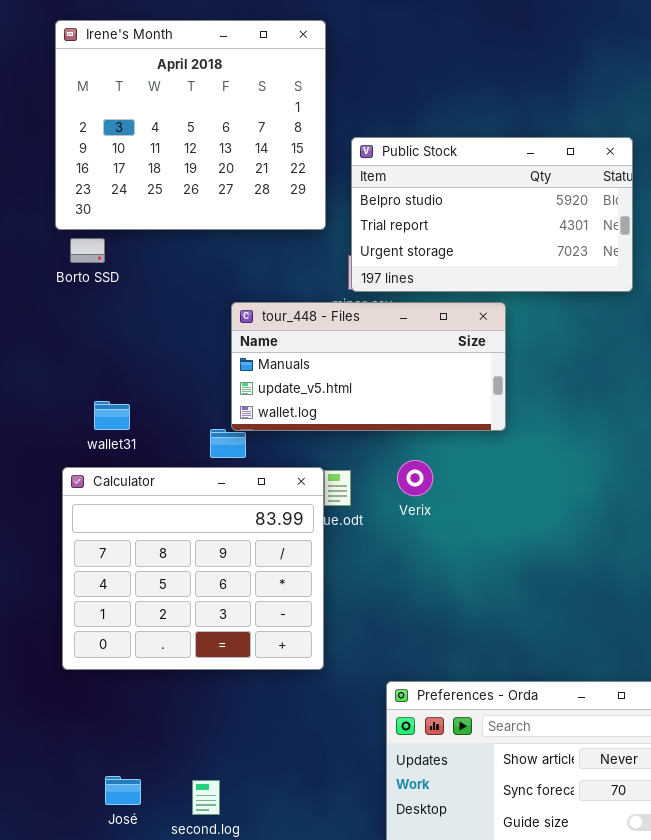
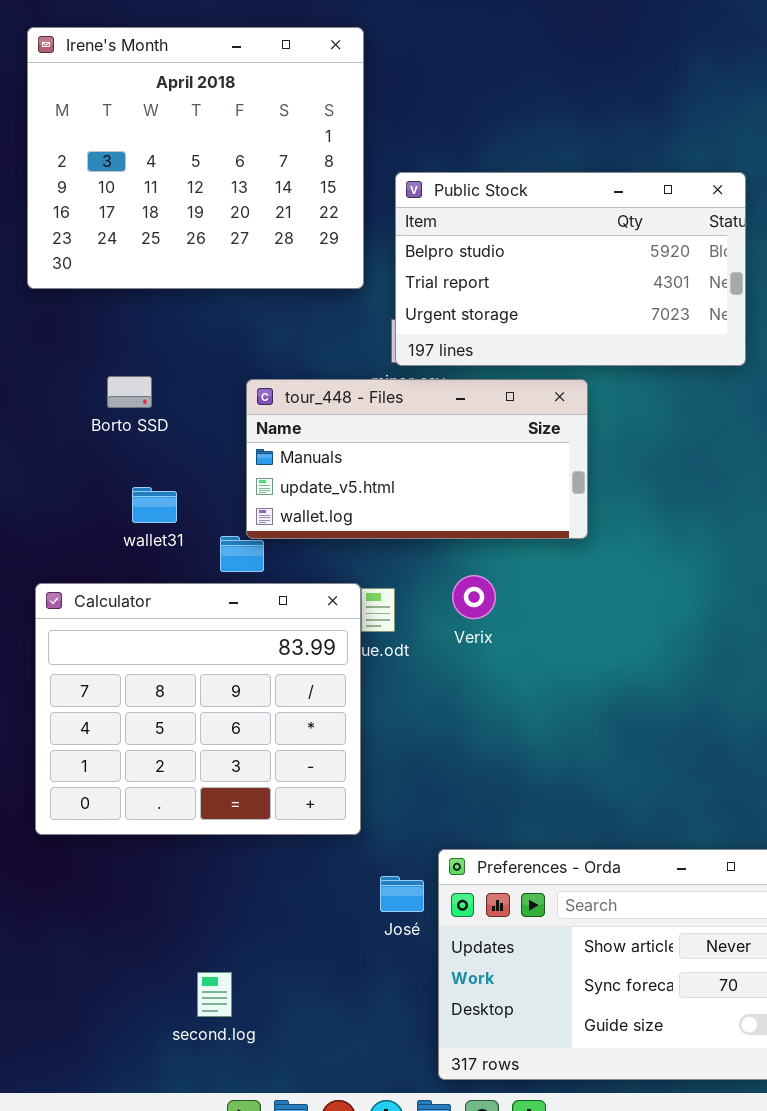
Borto SSD: [70,238,105,263] -> [107,376,152,408], moved
wallet31: [94,401,130,430] -> [132,487,177,523], moved
José: [105,776,141,805] -> [380,876,424,912], moved

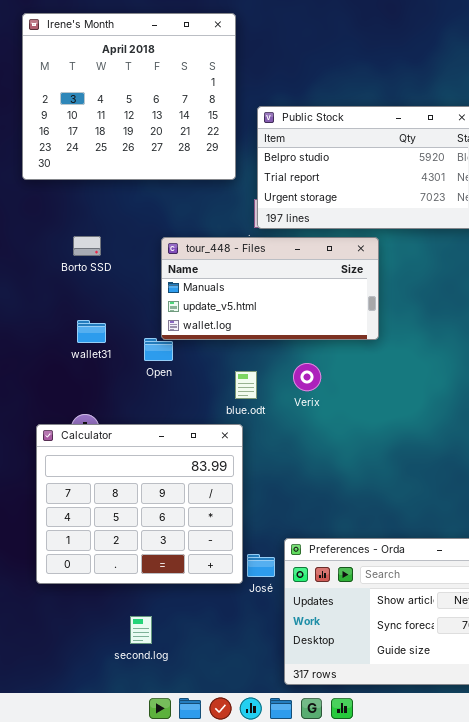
wallet31: [132,487,177,523] -> [77,320,106,343], moved
Calculator: [35,583,361,835] -> [36,424,243,584], moved

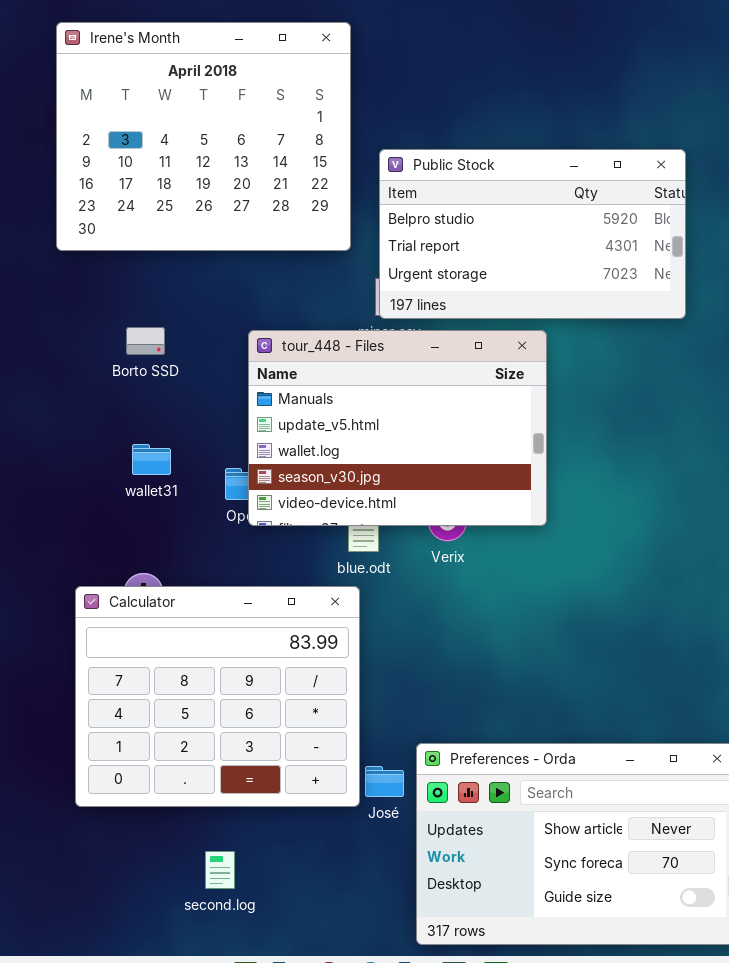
tour_448 - Files: [161,237,379,340] -> [248,330,547,526], resized

